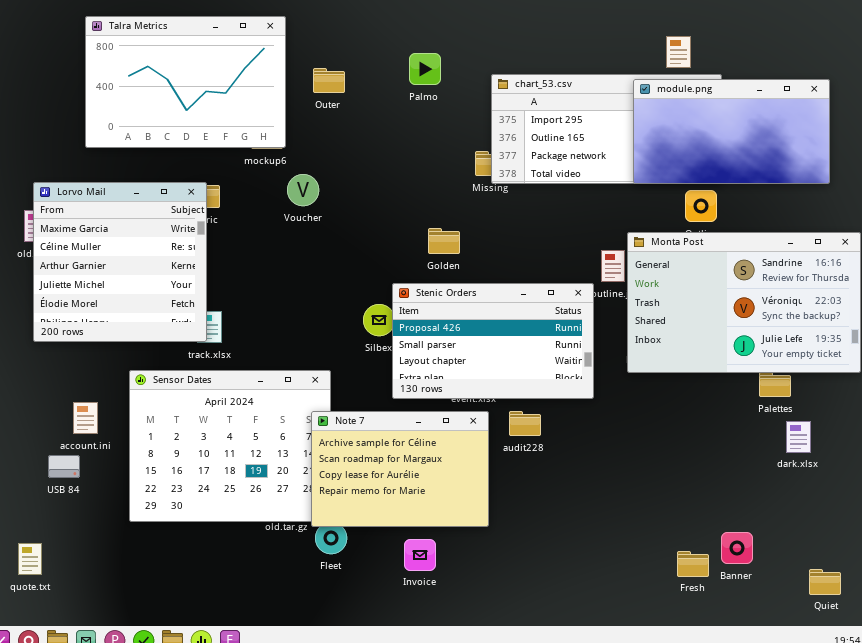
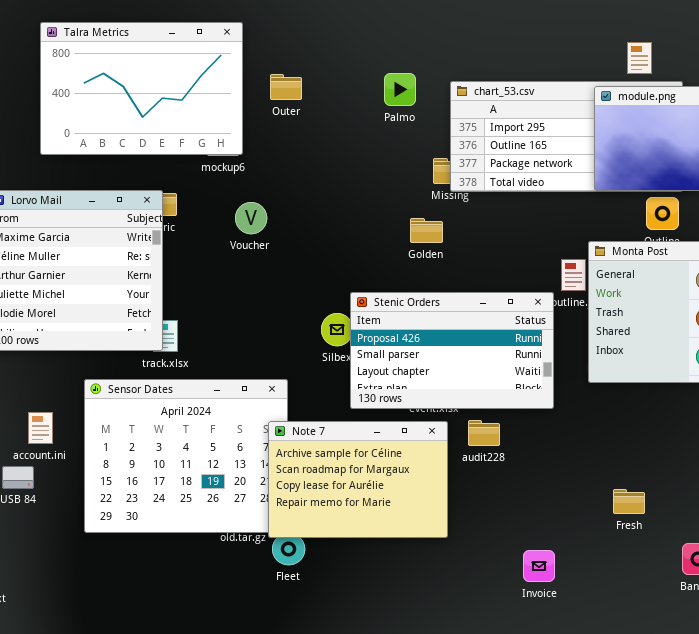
Palmo: [409,53,441,85] -> [384,73,416,106], moved
Voucher: [287,174,319,206] -> [235,202,267,234], moved
Golden: [428,228,460,254] -> [410,218,443,243], moved
Invoice: [404,539,436,571] -> [523,550,555,582], moved
Fresh: [677,551,709,577] -> [613,489,645,514], moved

